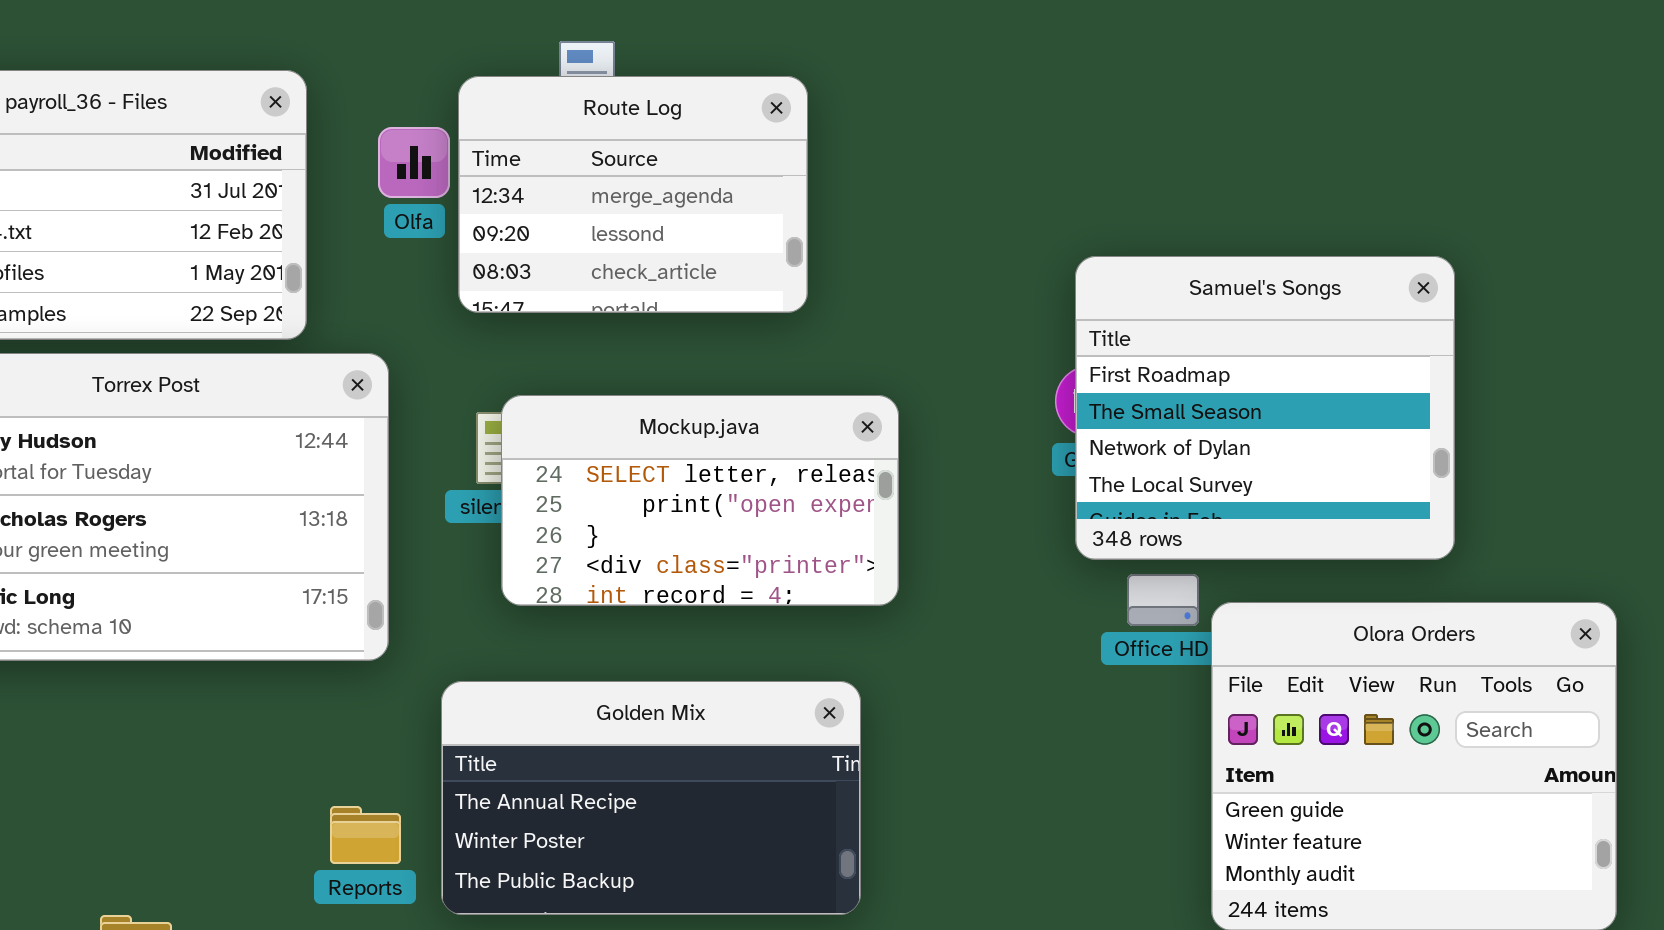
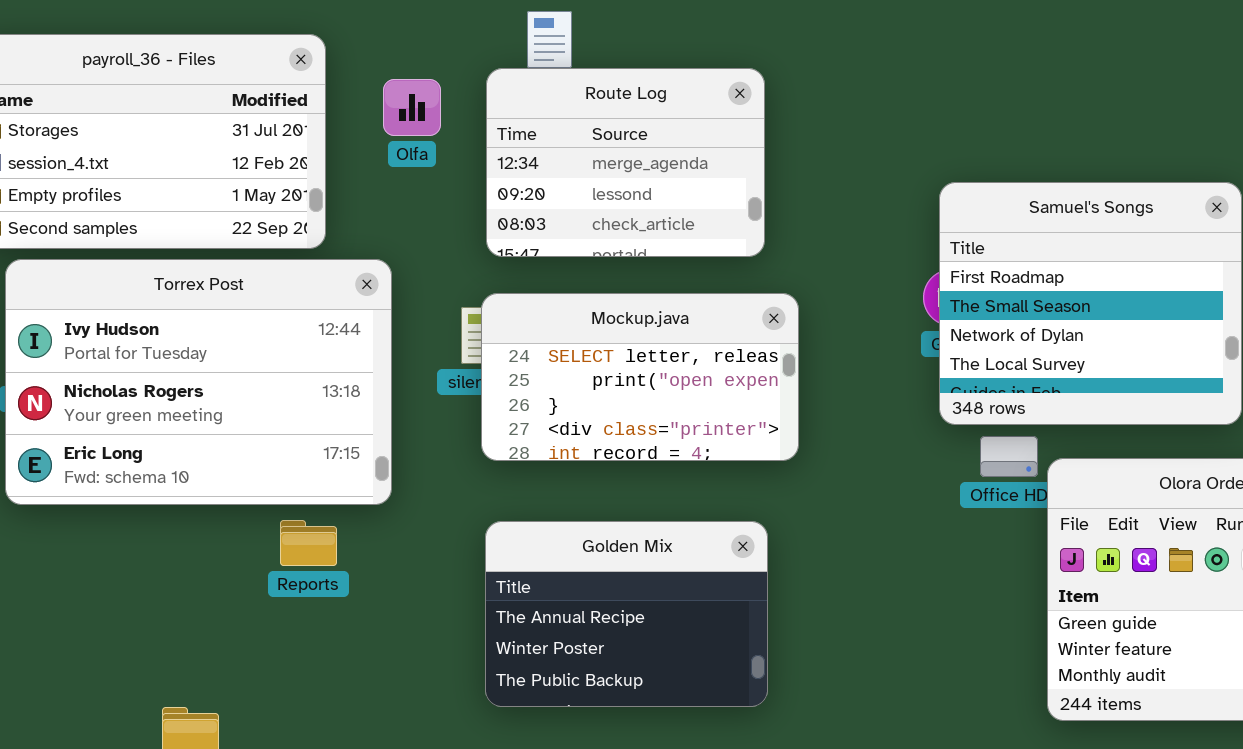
Route Log: [458,76,808,313] -> [486,68,765,257], moved
Golden Mix: [441,681,861,915] -> [485,521,768,707], resized
Reports: [330,806,401,864] -> [280,520,337,566], moved

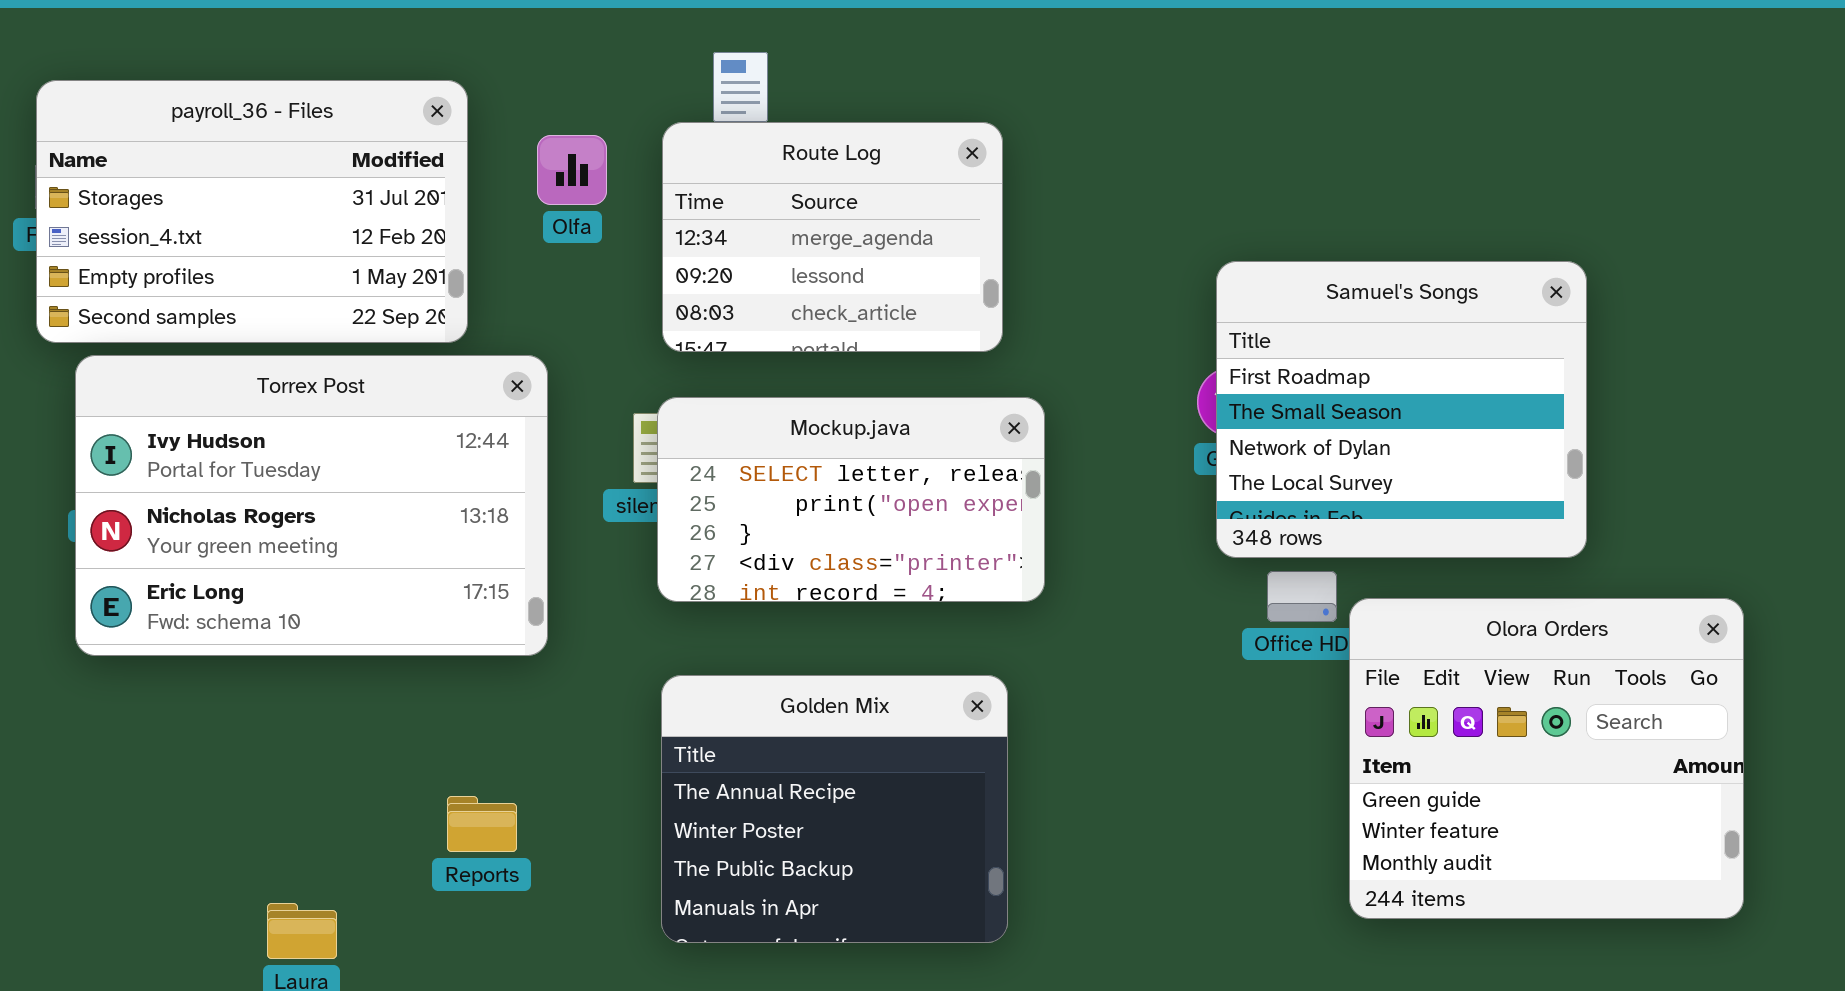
Reports: [280,520,337,566] -> [447,796,517,852], moved
Golden Mix: [485,521,768,707] -> [661,675,1008,943], resized

